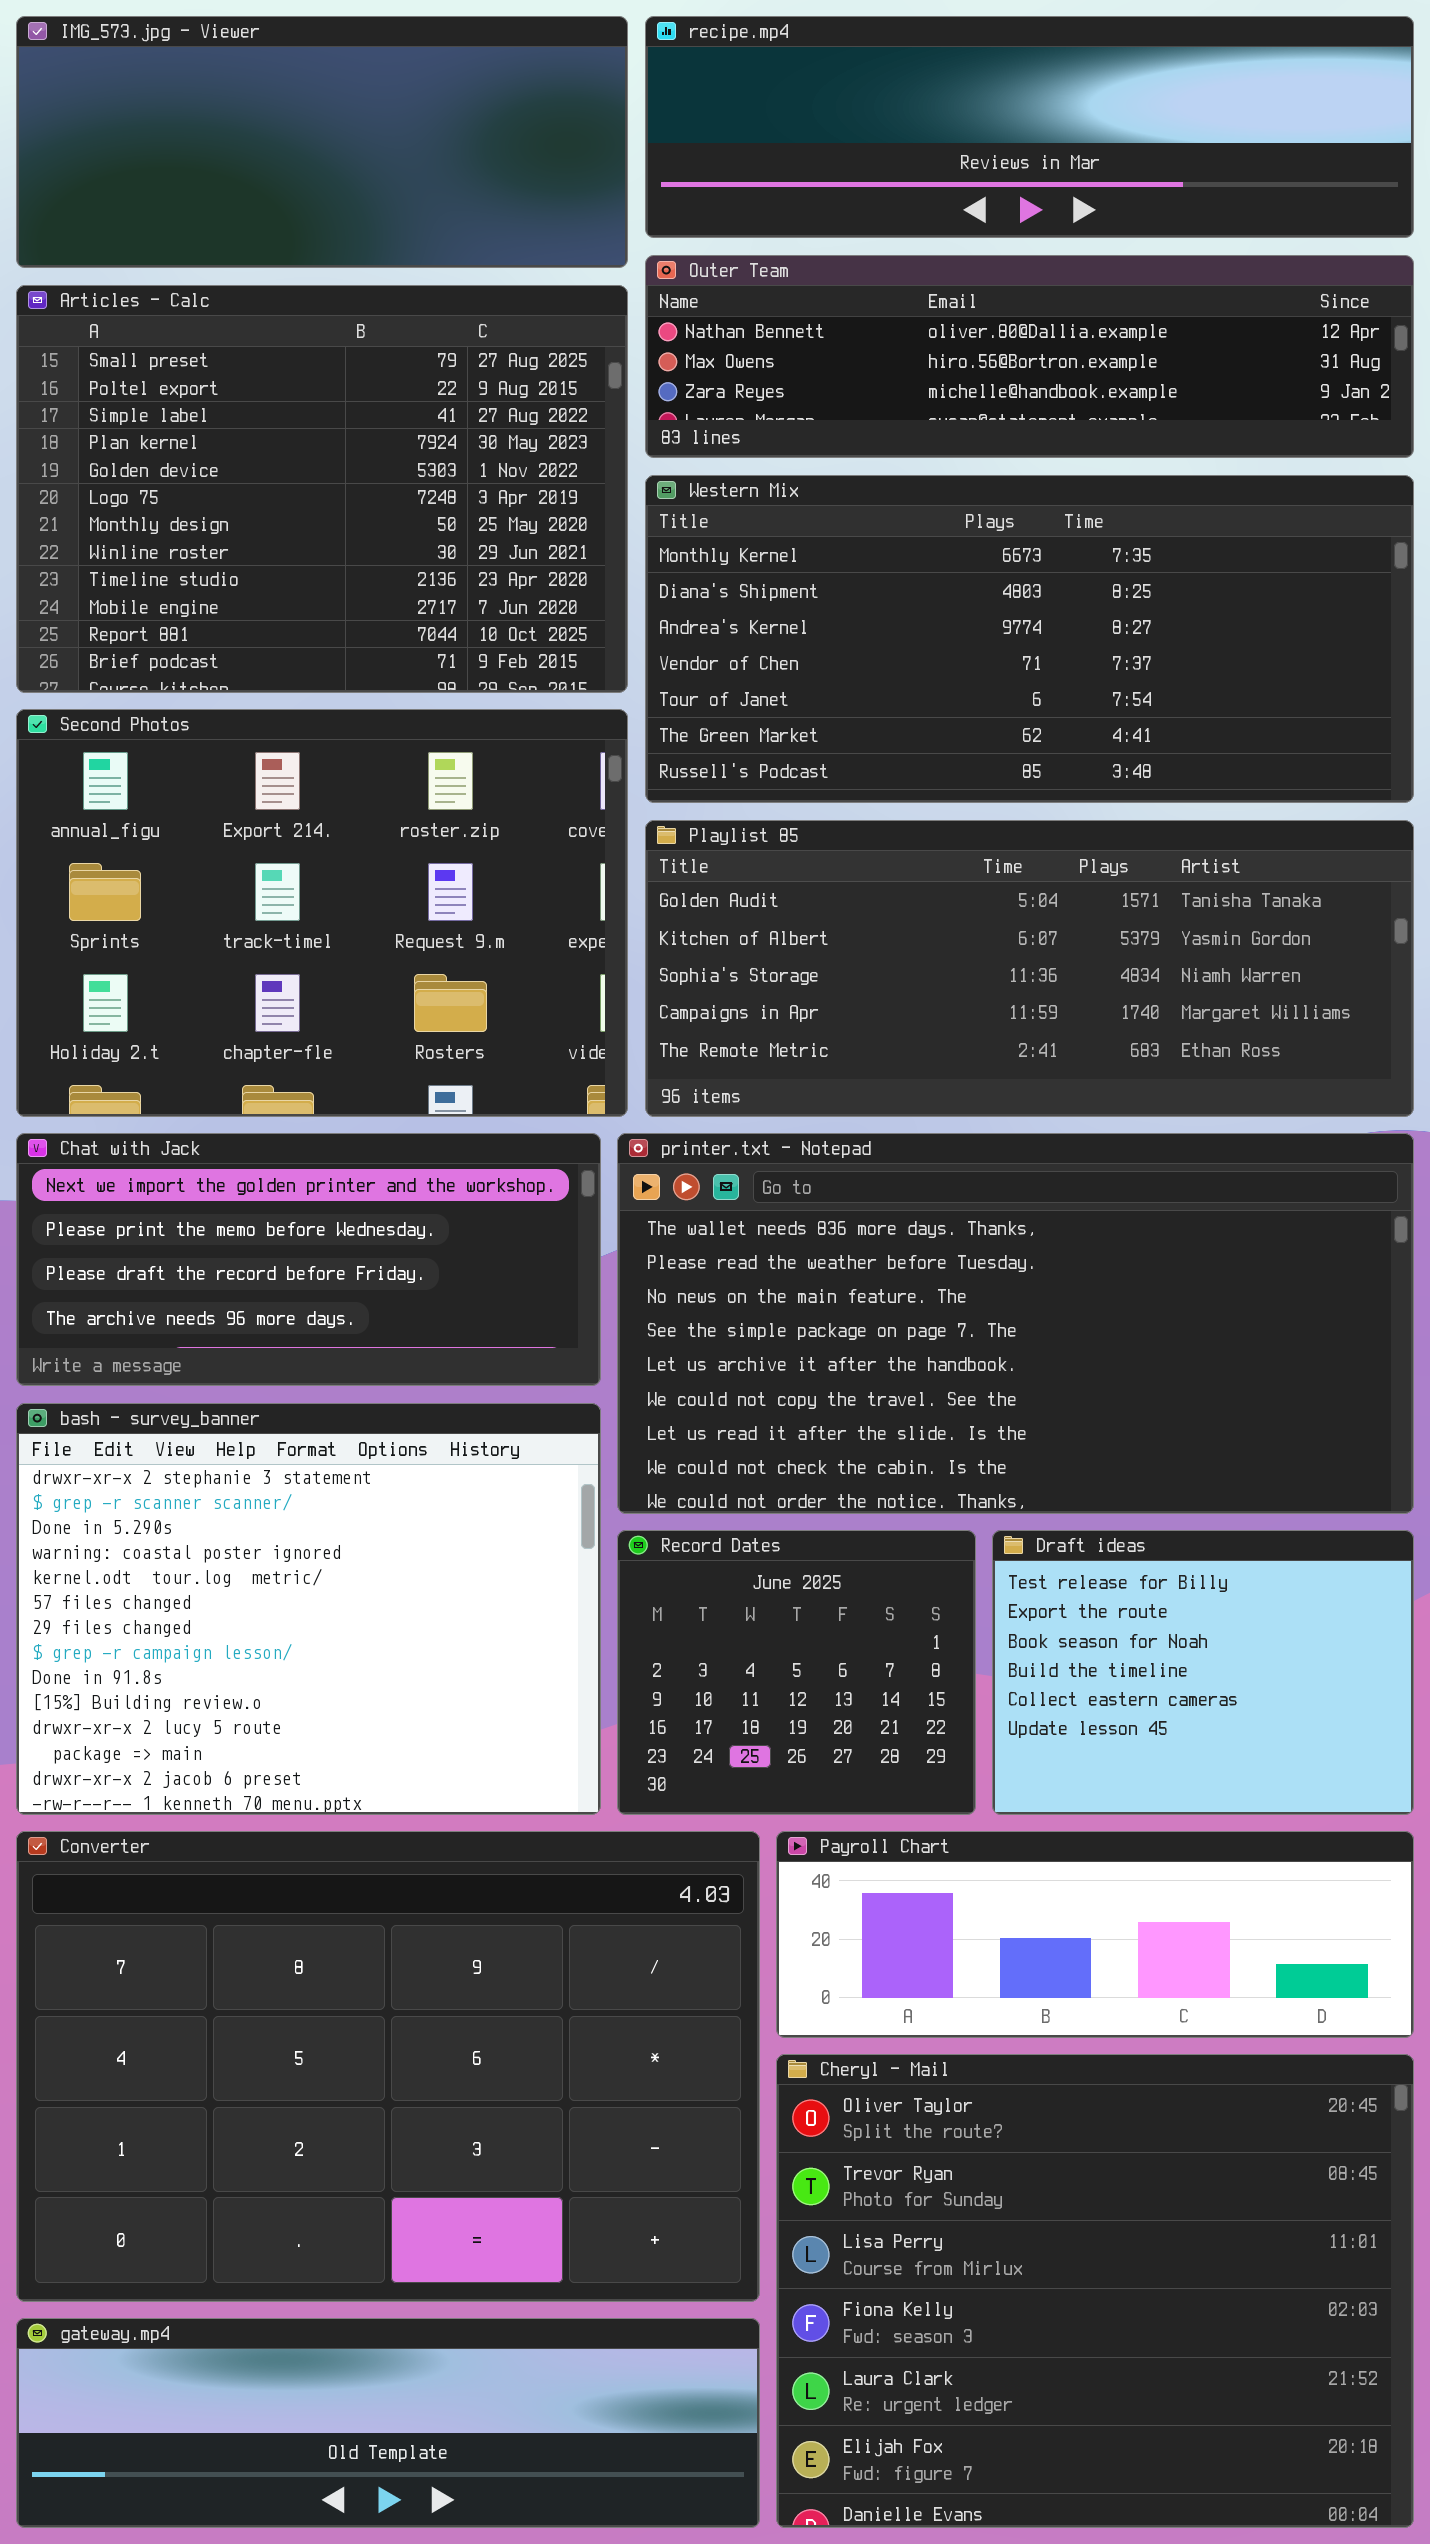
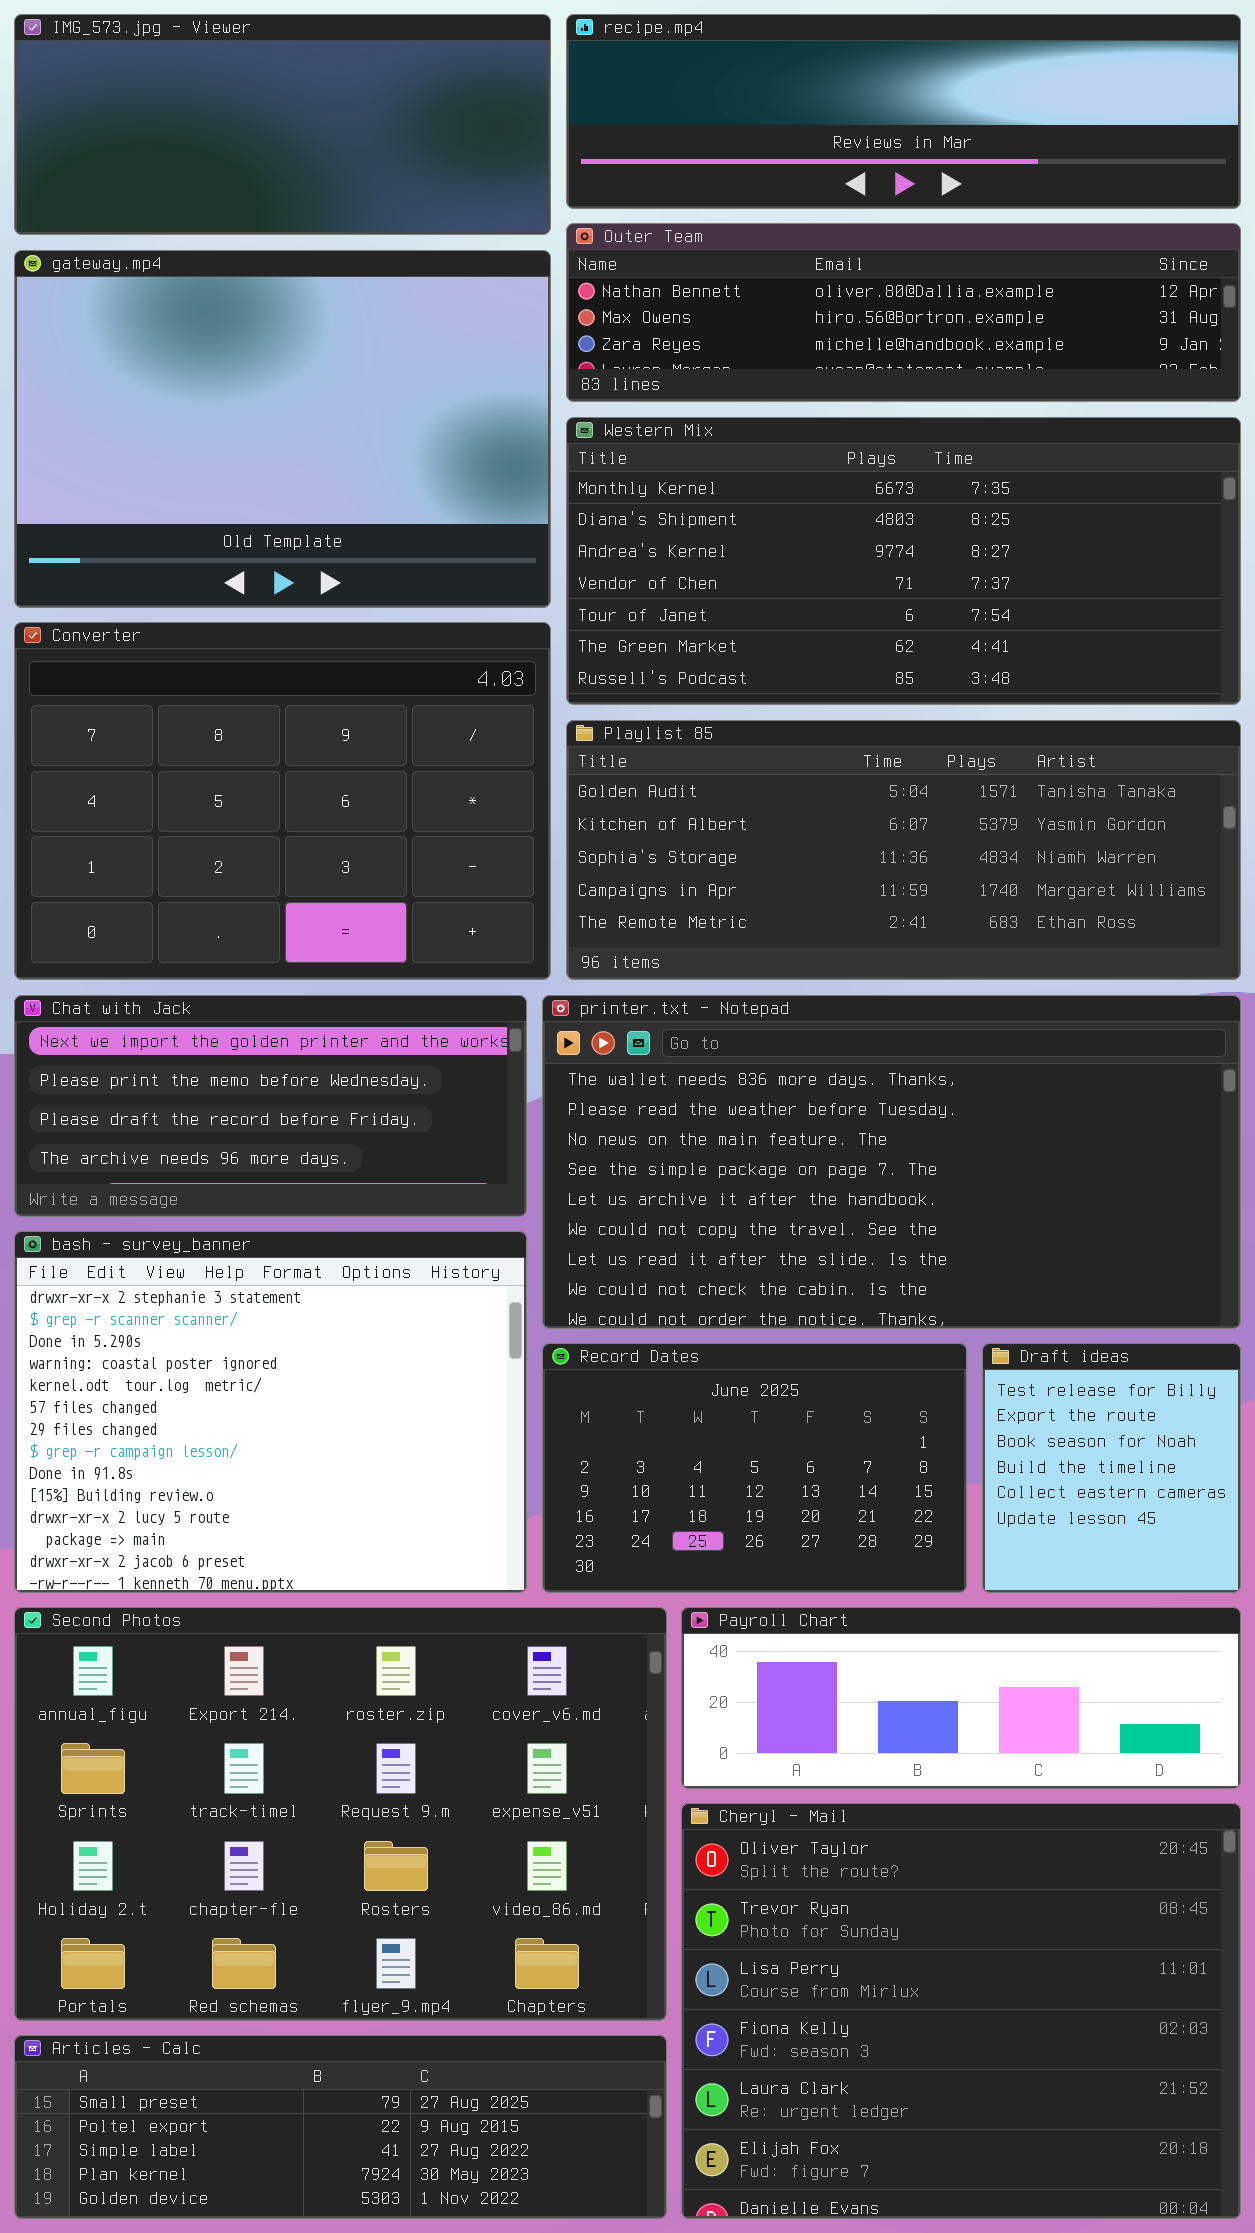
Articles - Calc: [16,285,628,693] -> [14,2035,667,2219], moved, resized
Second Photos: [16,709,628,1117] -> [14,1607,667,2021], moved, resized
Record Dates: [617,1530,976,1815] -> [542,1343,967,1593], resized
Draft ideas: [992,1530,1414,1815] -> [982,1343,1241,1593], resized
Converter: [16,1831,760,2302] -> [14,622,551,980], moved, resized
gateway.mp4: [16,2318,760,2528] -> [14,250,551,608], moved, resized

